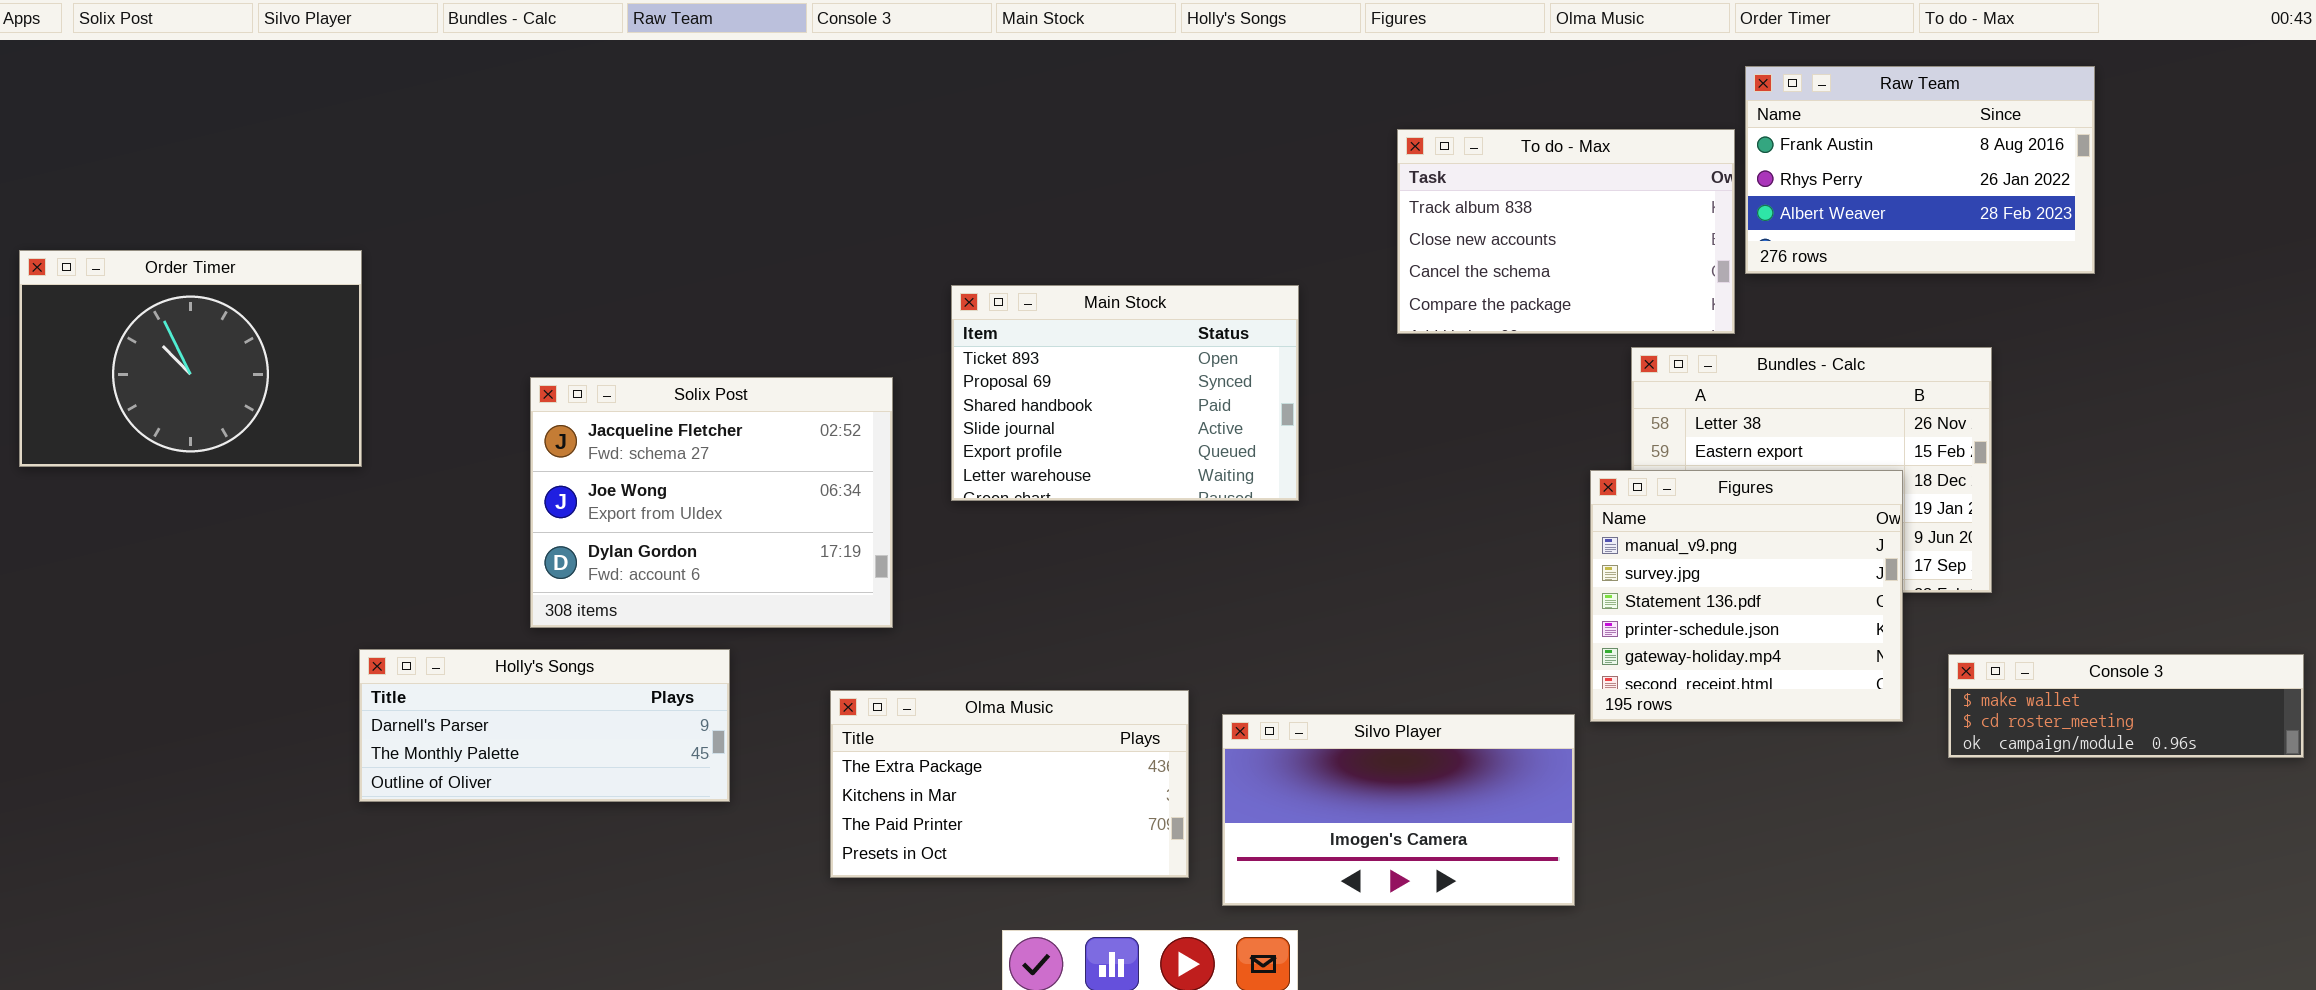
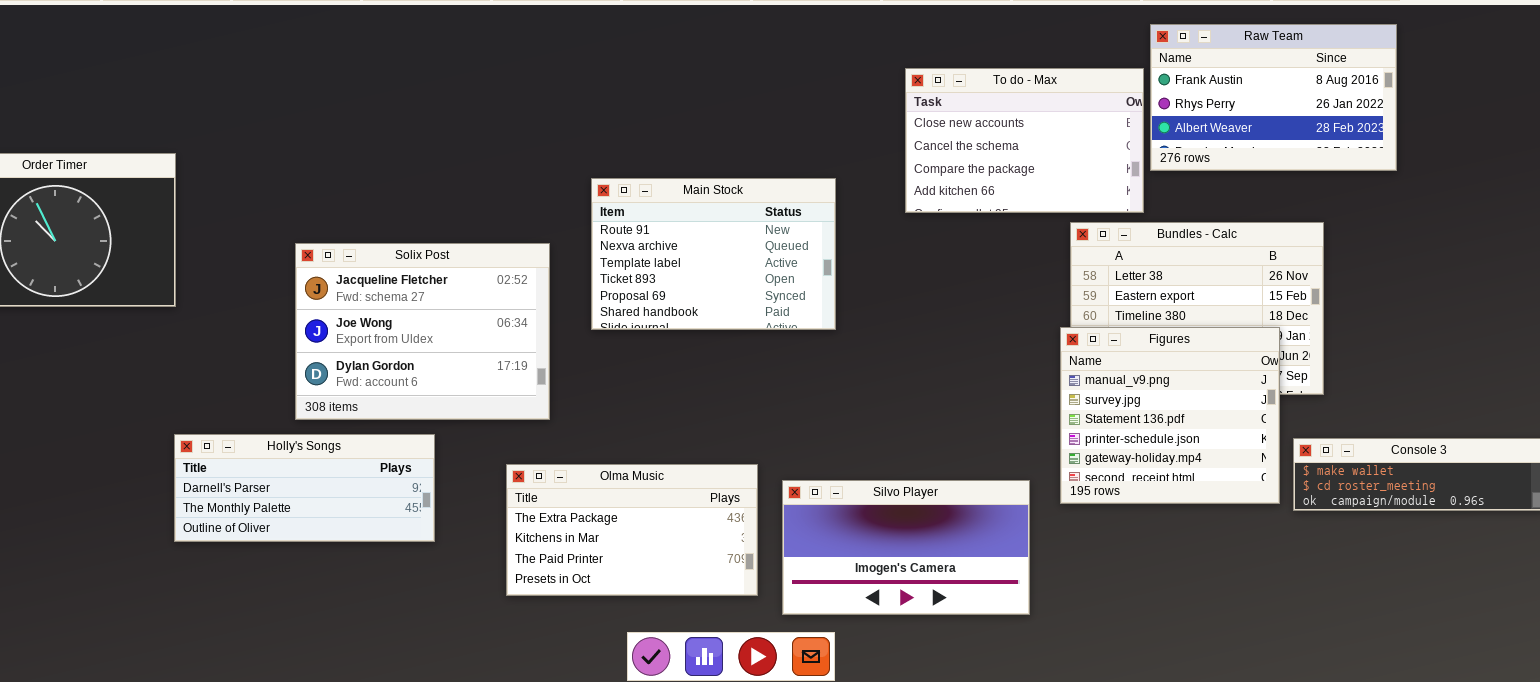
To do - Max: [1397,129,1735,334] -> [905,68,1144,213], scrolled down 1 row
Main Stock: [951,285,1299,501] -> [591,178,836,330], scrolled up 3 rows
Figures: [1590,470,1903,722] -> [1060,327,1280,504], moved

